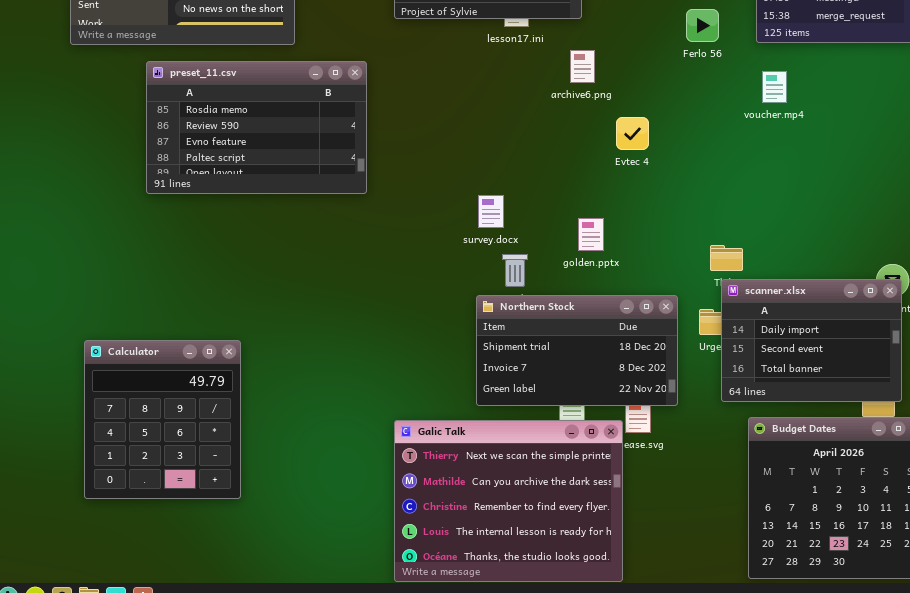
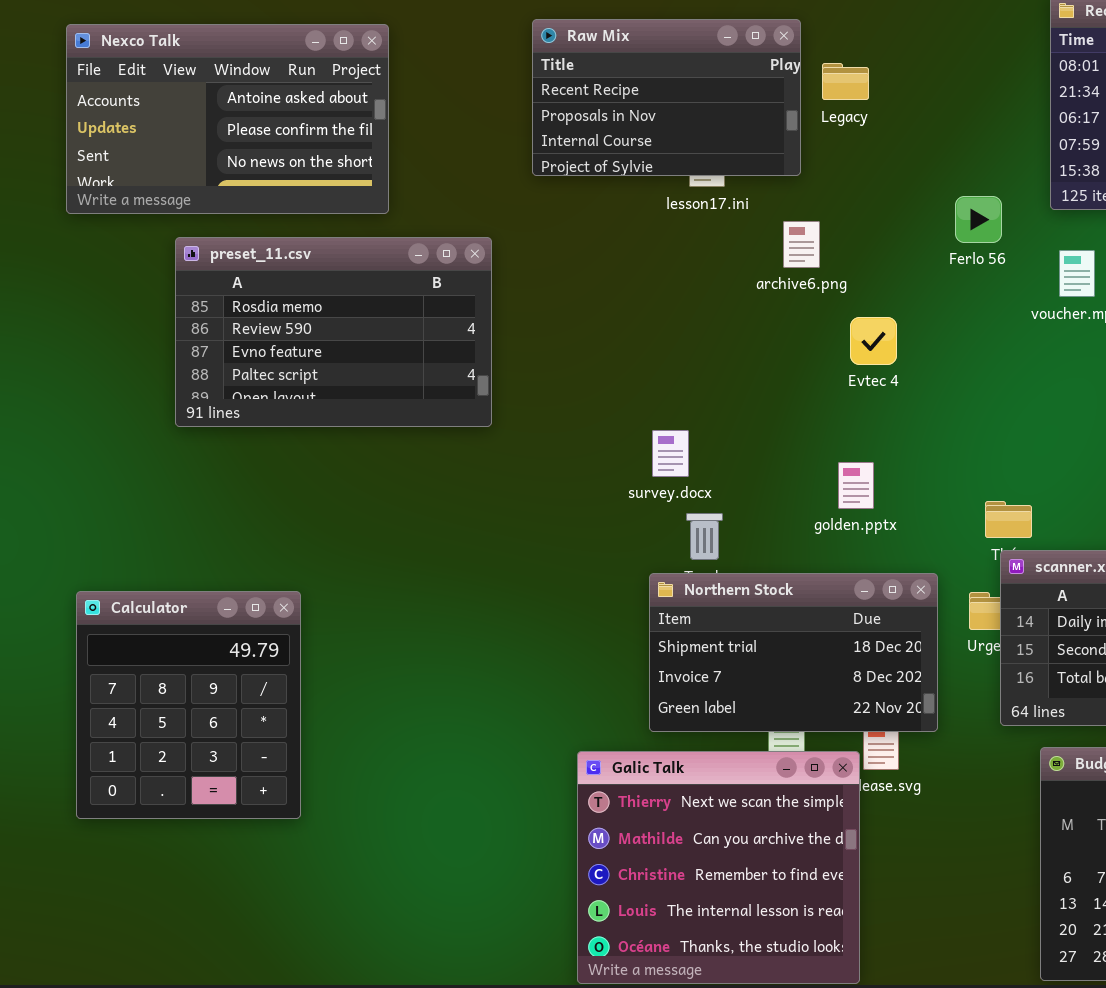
Ferlo 56: [686,9,719,42] -> [955,196,1002,243], moved
golden.pptx: [578,218,604,251] -> [838,462,874,509], moved
Calculator: [84,340,241,499] -> [76,591,301,819], moved
Galic Talk: [394,420,623,582] -> [577,751,860,984], resized

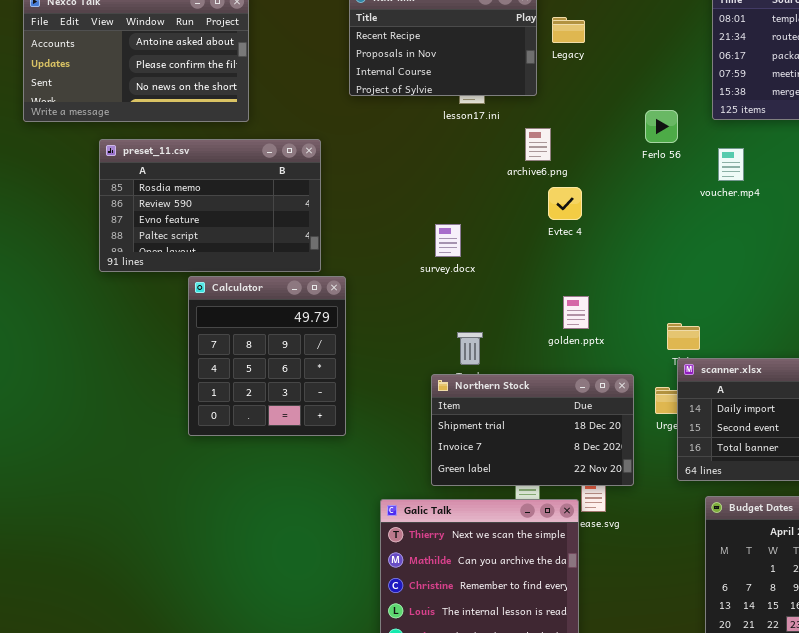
Evtec 4: [850,317,897,365] -> [548,187,582,220], moved
survey.docx: [652,430,689,477] -> [435,224,461,257], moved
Calculator: [76,591,301,819] -> [188,276,346,436], moved

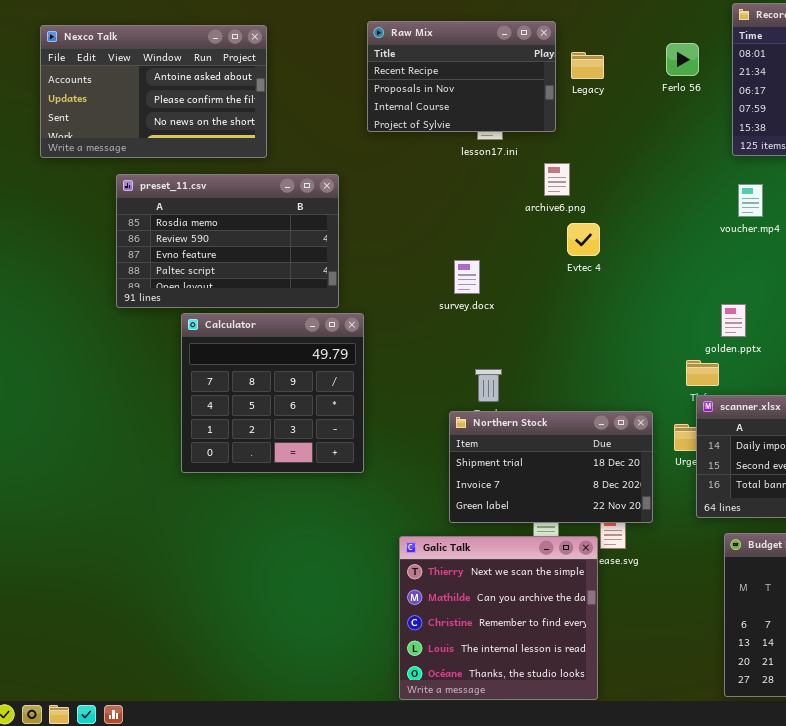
Ferlo 56: [645,110,678,143] -> [666,43,699,76], moved
Calculator: [188,276,346,436] -> [181,313,364,473], resized
golden.pptx: [563,296,589,329] -> [721,304,746,337], moved

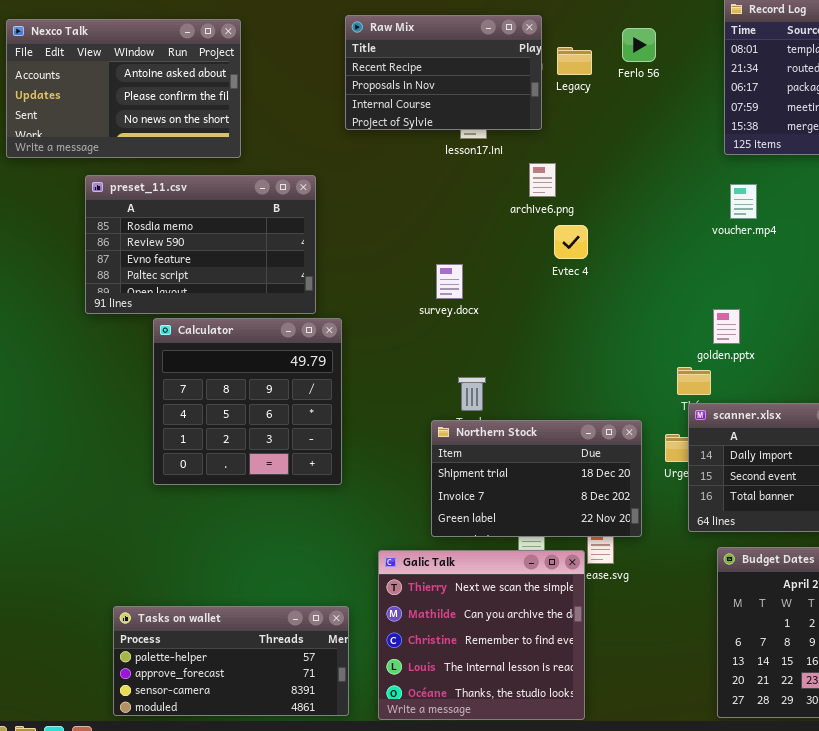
Ferlo 56: [666,43,699,76] -> [622,28,656,62], moved
Tasks on wallet: none -> [113,606,349,716], opened

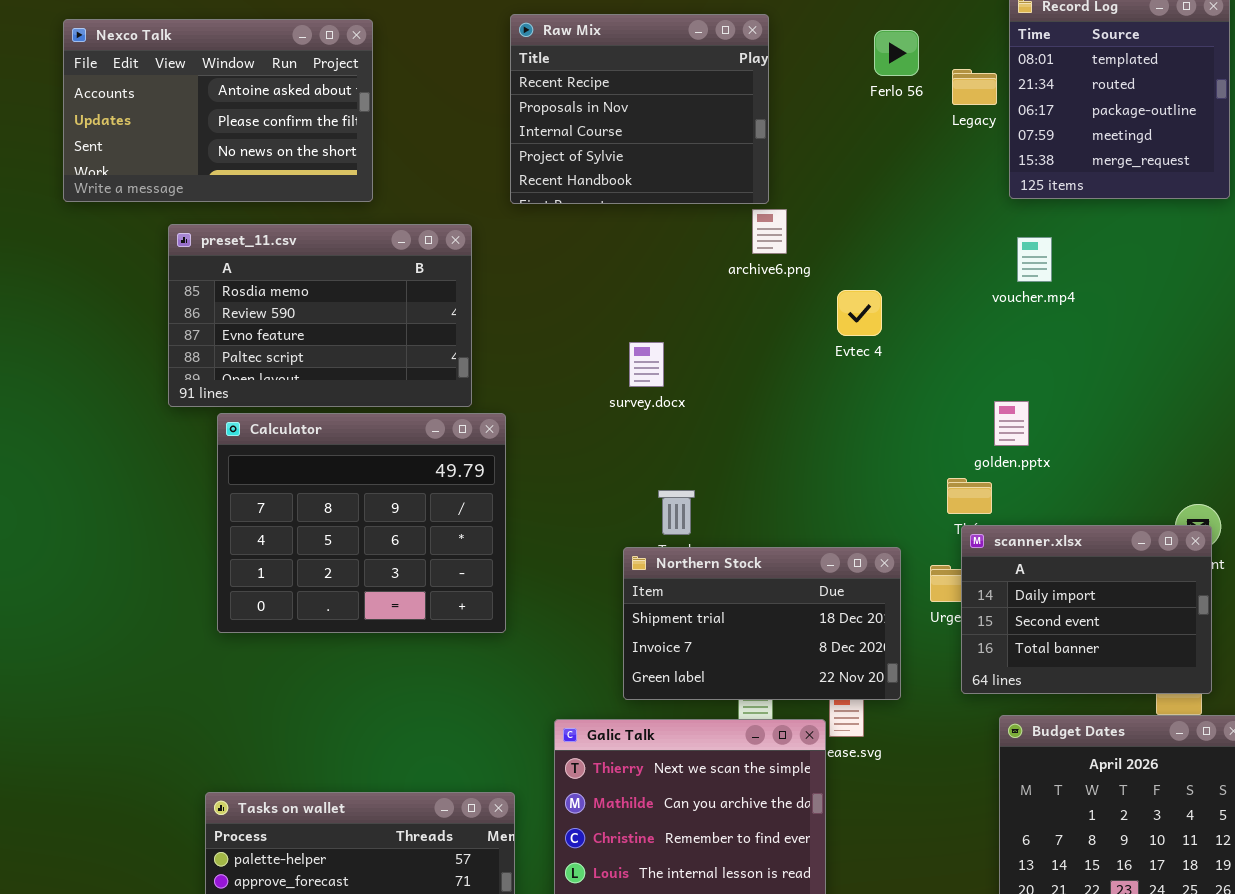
Raw Mix: [345,15,542,130] -> [510,14,769,204], resized
Legacy: [557,47,592,75] -> [952,69,997,105], moved
Evtec 4: [554,225,588,259] -> [837,290,882,336], moved
Calculator: [153,318,342,485] -> [217,413,506,633], resized

